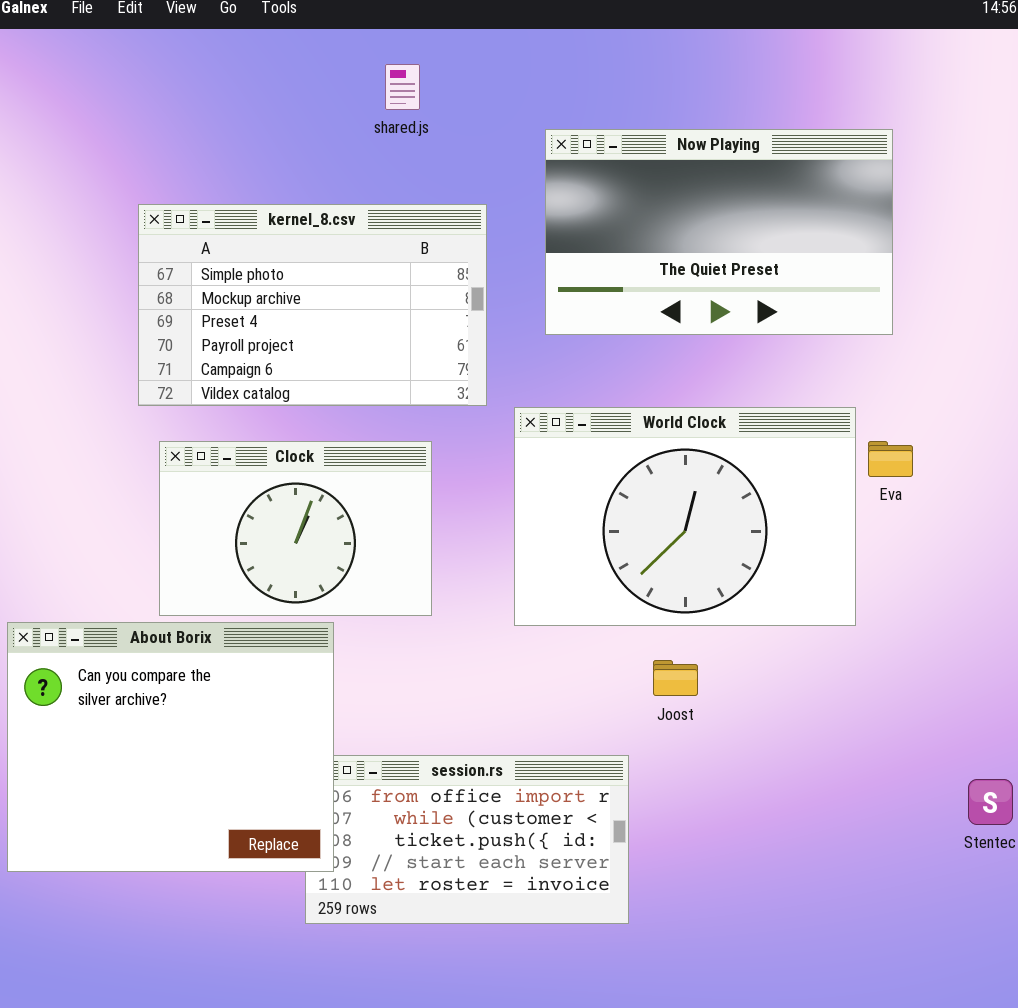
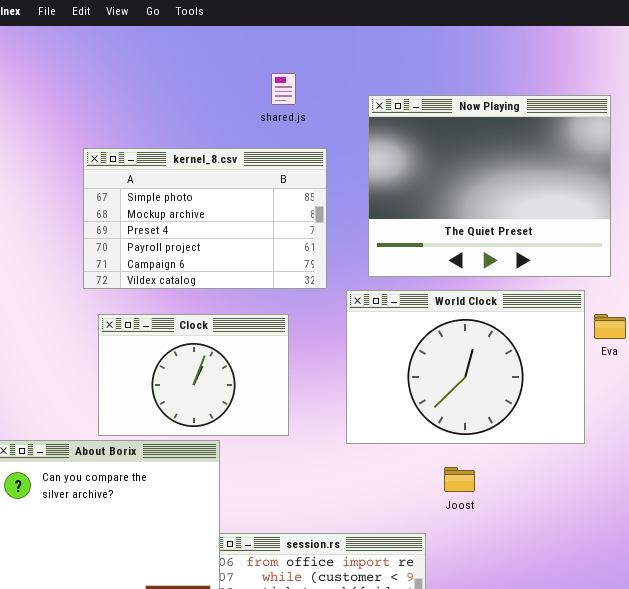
shared.js: [385,64,420,110] -> [271,73,296,105], moved
Now Playing: [545,129,893,335] -> [368,95,611,277], resized

